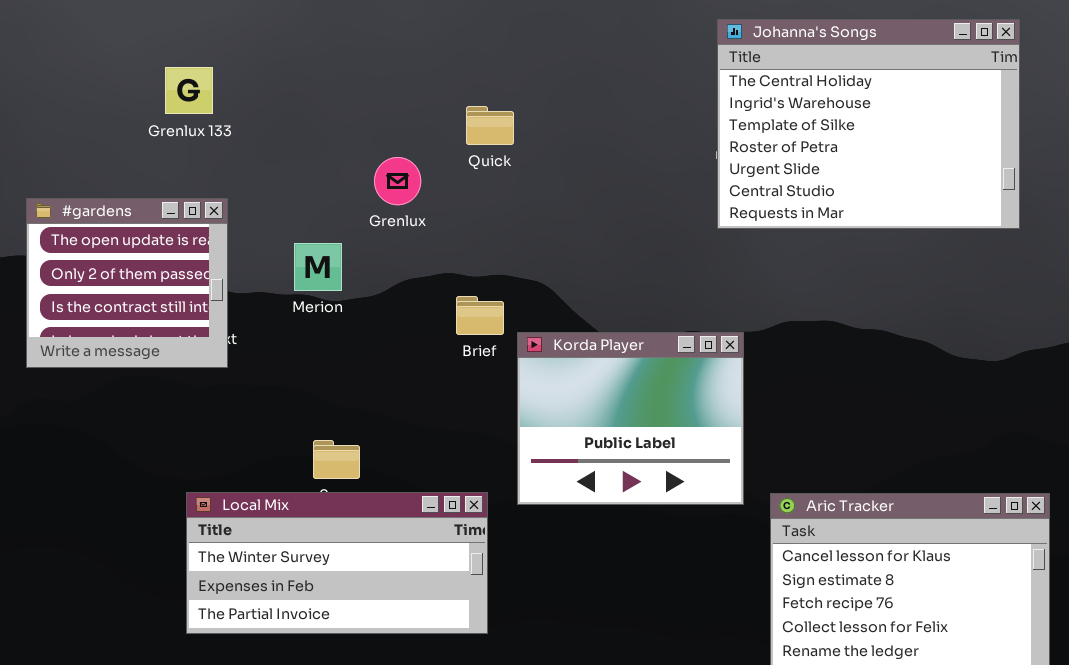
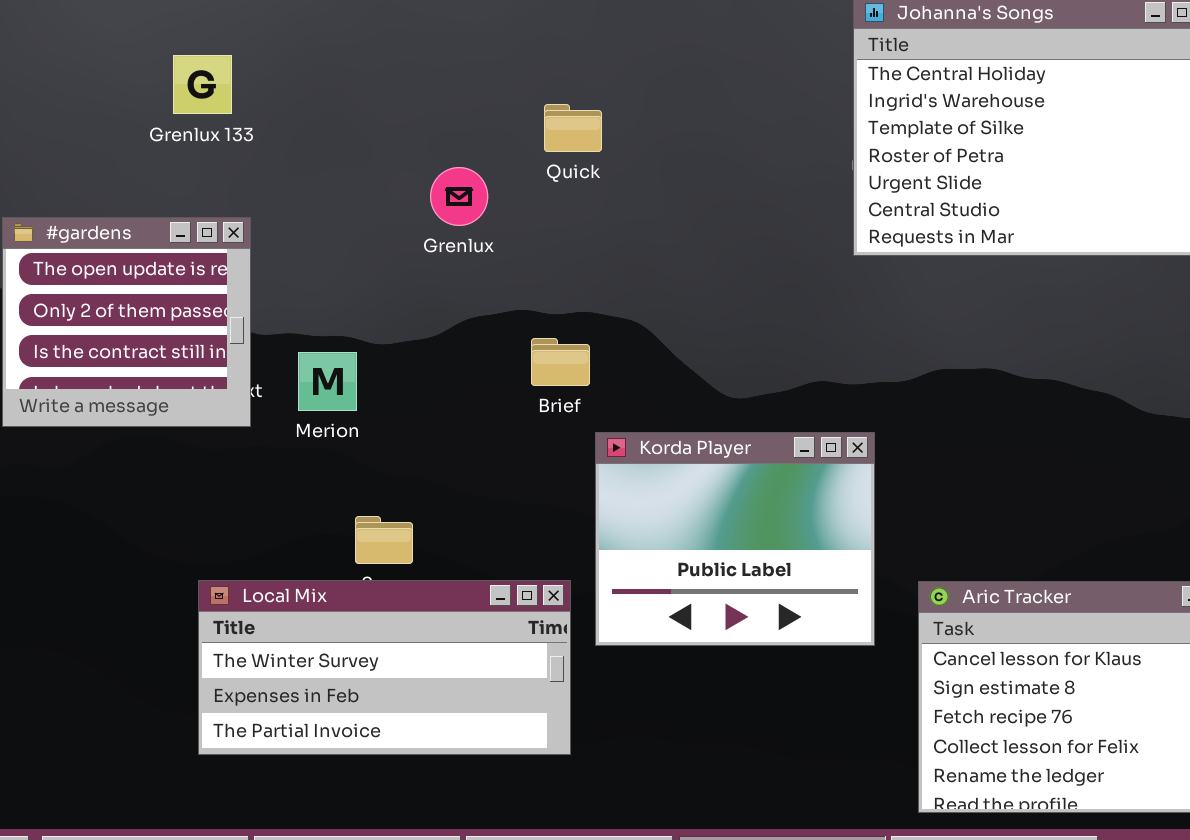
Merion: [294,243,342,291] -> [298,352,357,411], moved
Korda Player: [517,332,744,505] -> [595,432,875,646], moved

